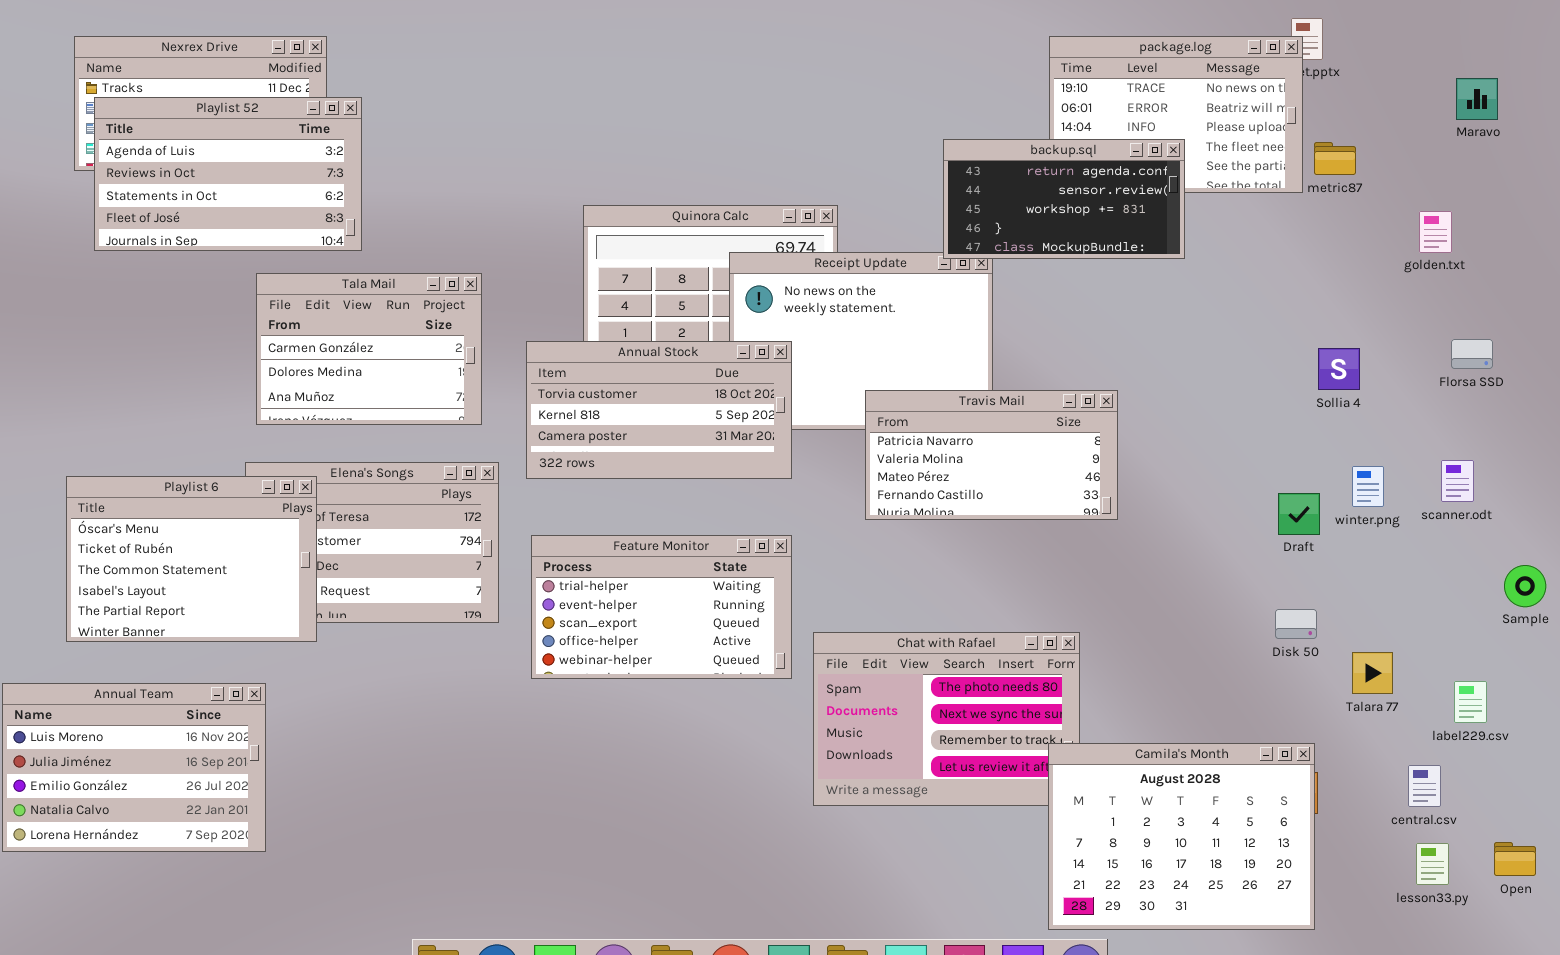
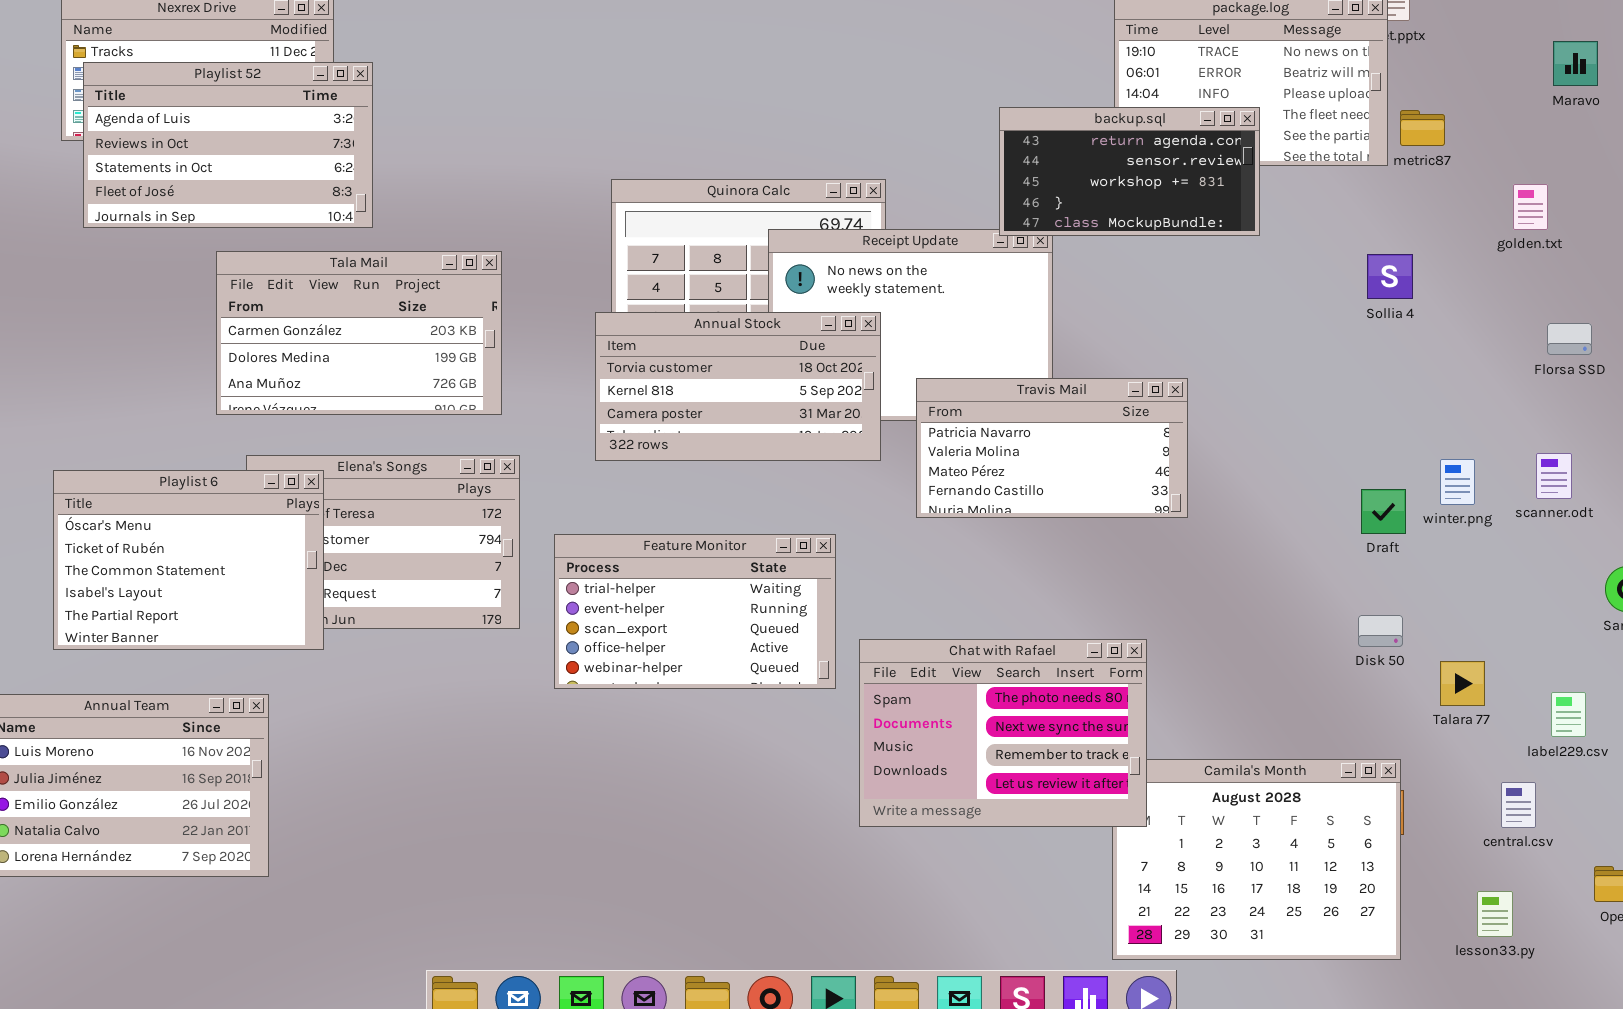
Tala Mail: [256,273,482,425] -> [216,251,502,415], resized
Annual Stock: [526,341,792,479] -> [595,312,881,461], moved
Sollia 4: [1318,348,1360,390] -> [1367,254,1413,299], moved
Chat with Rafael: [813,632,1080,806] -> [859,639,1147,827], raised
lesson33.py: [1416,843,1449,885] -> [1477,891,1513,937], moved

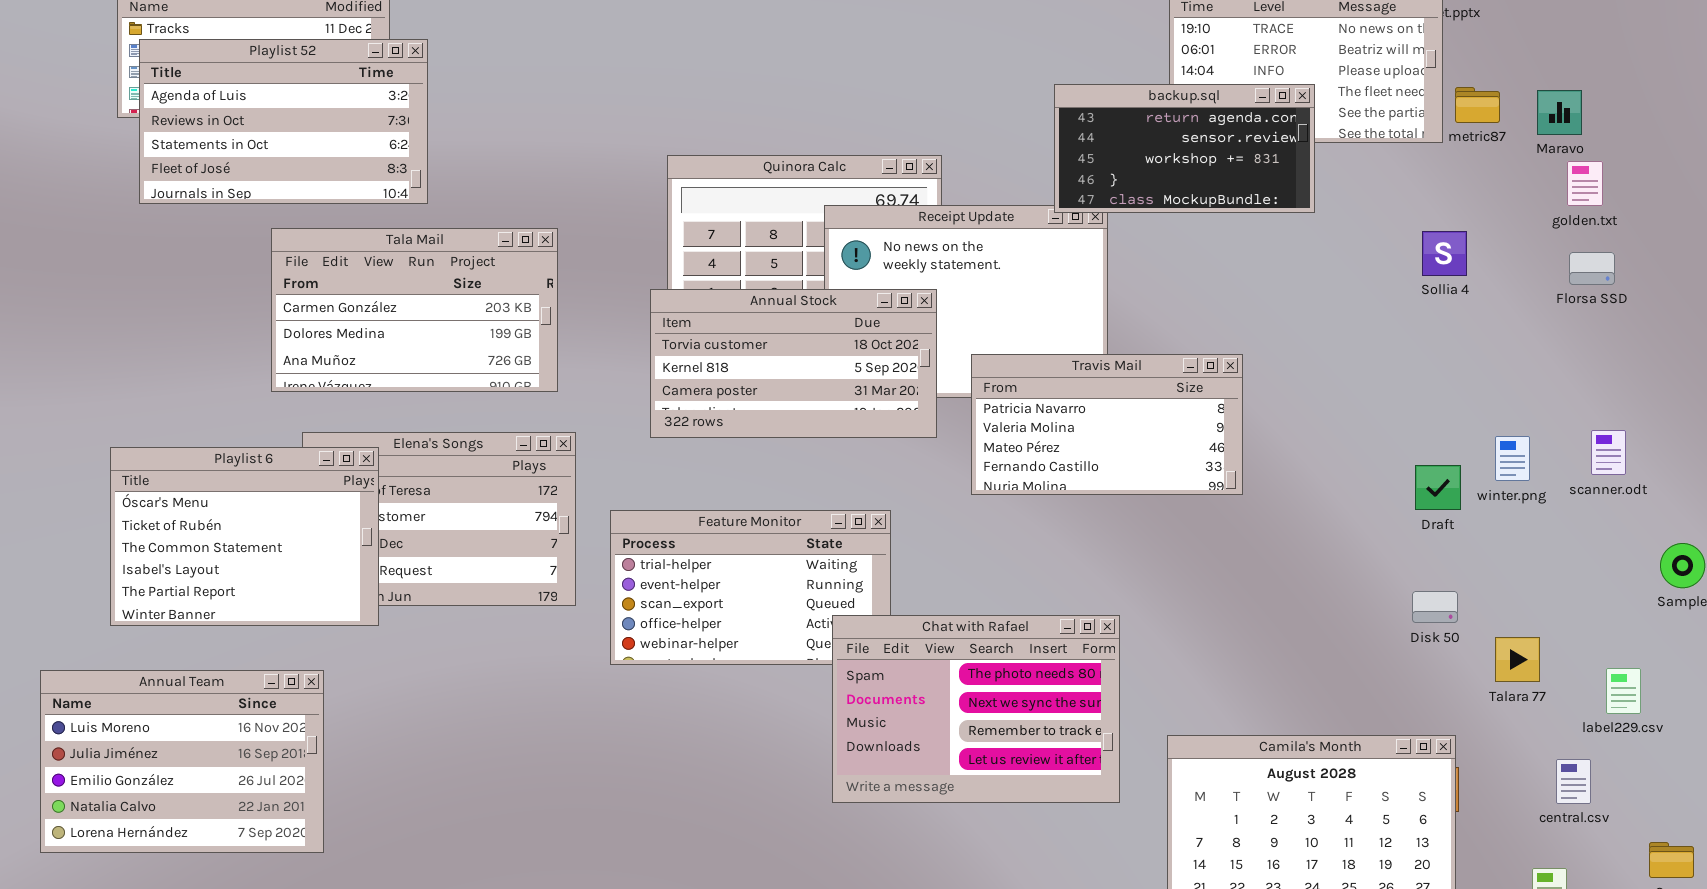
Maravo: [1553,41,1598,86] -> [1537,90,1582,135], moved
Florsa SSD: [1547,323,1592,355] -> [1569,252,1615,285], moved
Chat with Rafael: [859,639,1147,827] -> [832,615,1120,803], moved

